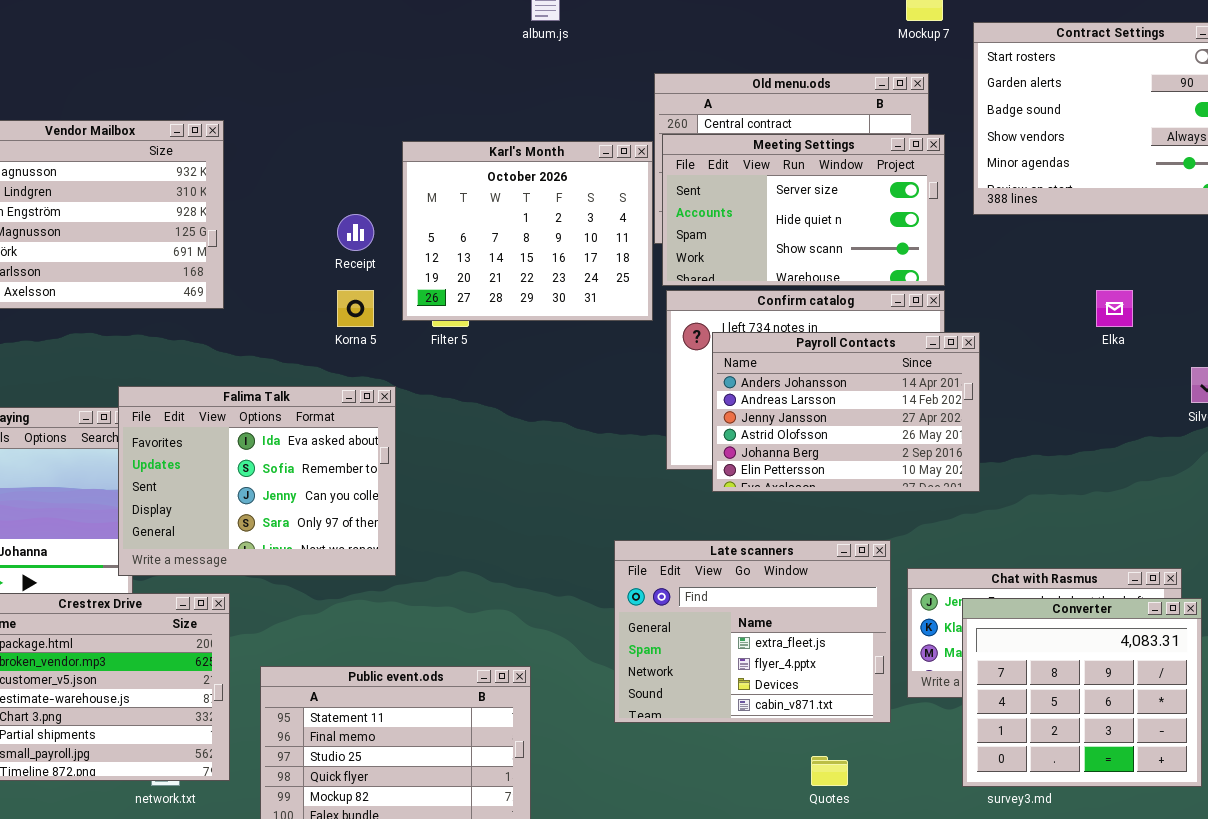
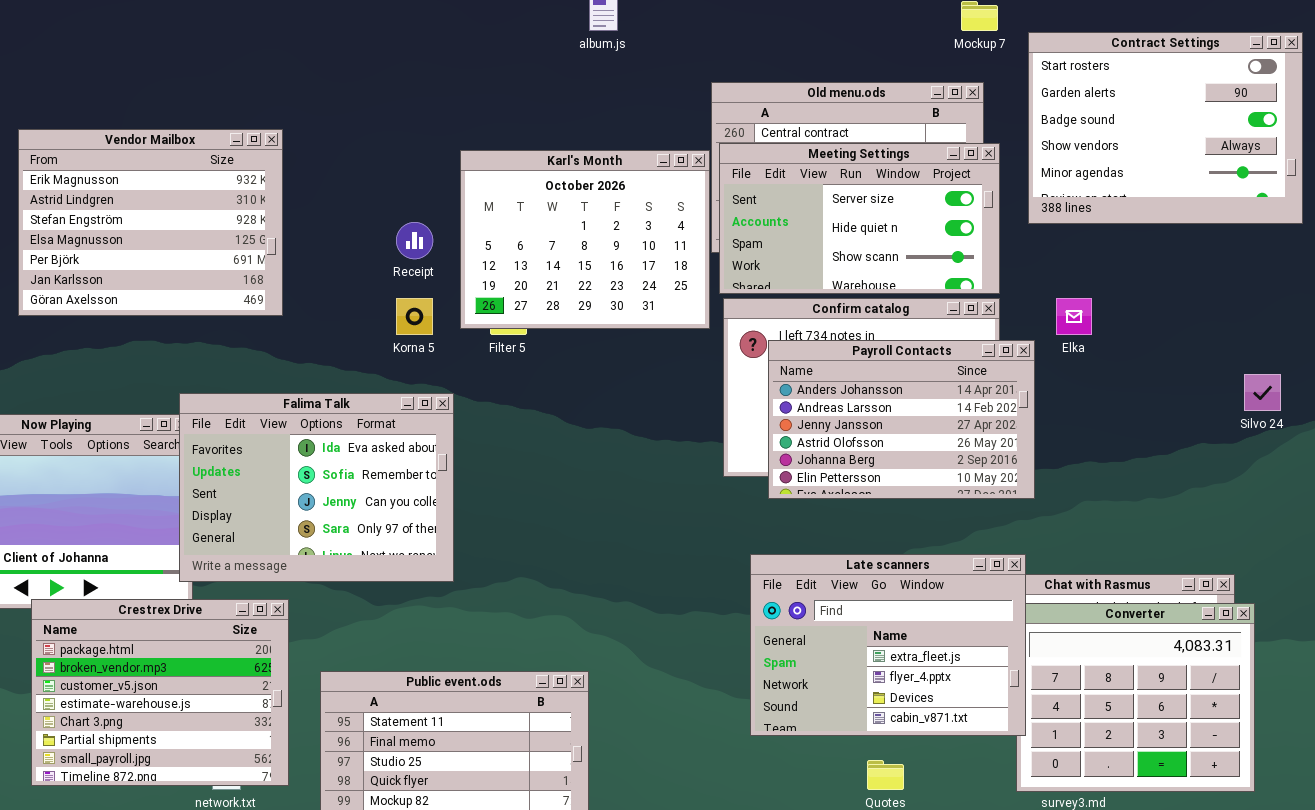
Elka: [1096,290,1133,327] -> [1056,298,1092,335], moved
Late scanners: [614,540,891,723] -> [750,554,1026,736], moved

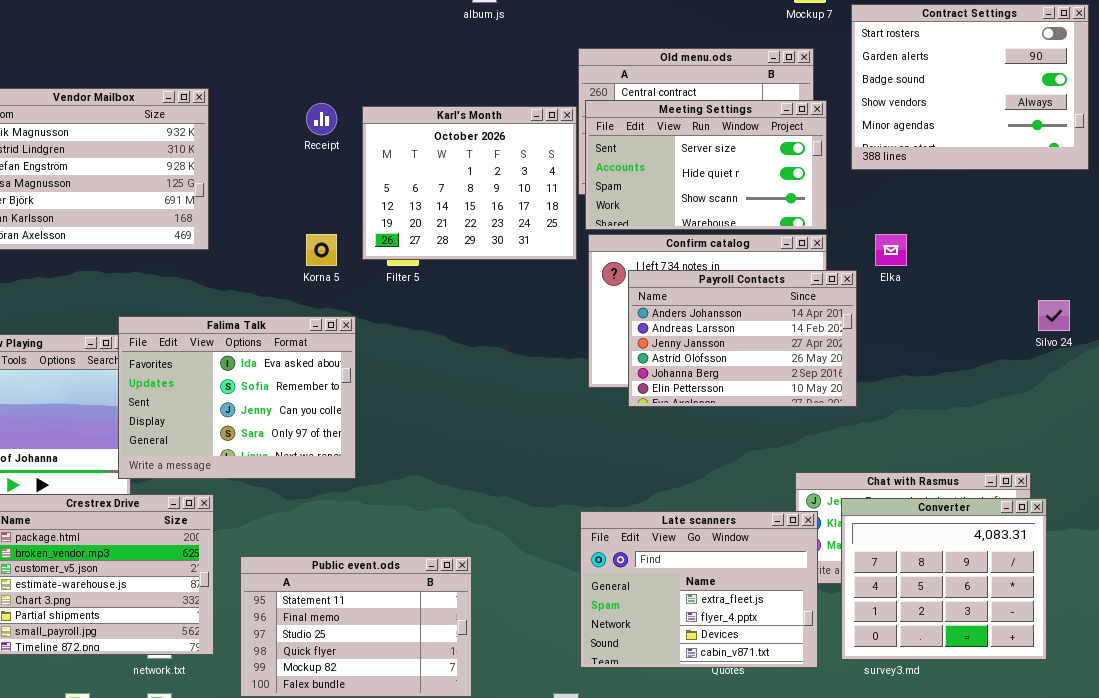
Receipt: [396,222,433,259] -> [306,103,337,135], moved
Late scanners: [750,554,1026,736] -> [580,511,818,668], moved

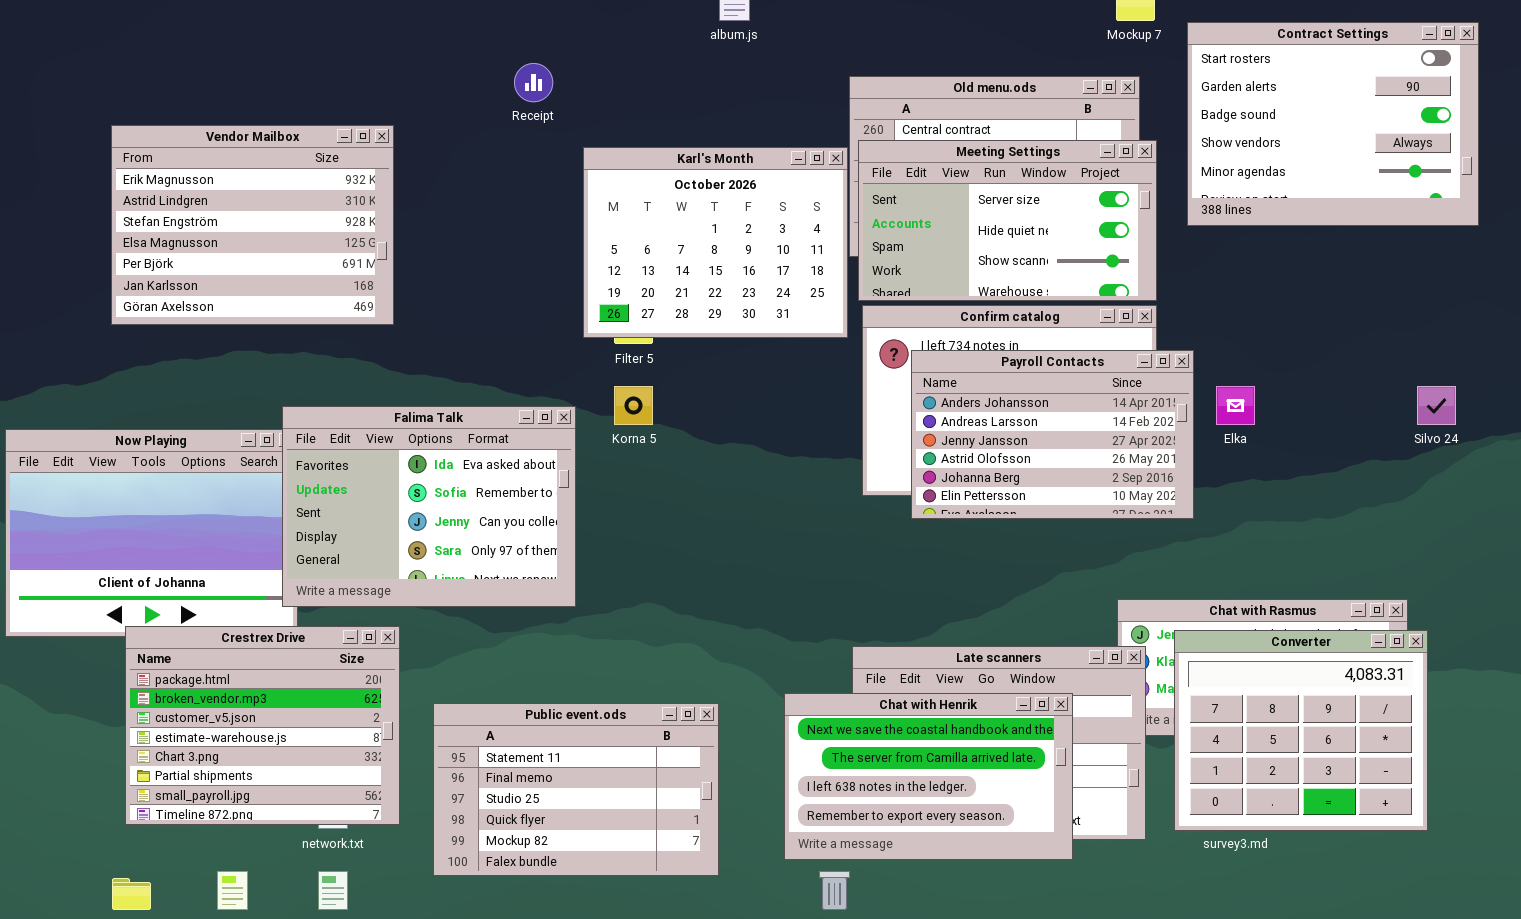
Receipt: [306,103,337,135] -> [514,63,553,102], moved
Korna 5: [306,234,337,266] -> [614,386,653,425], moved
Elka: [875,234,907,266] -> [1216,386,1255,425], moved
Chat with Henrik: none -> [784,693,1073,860], opened

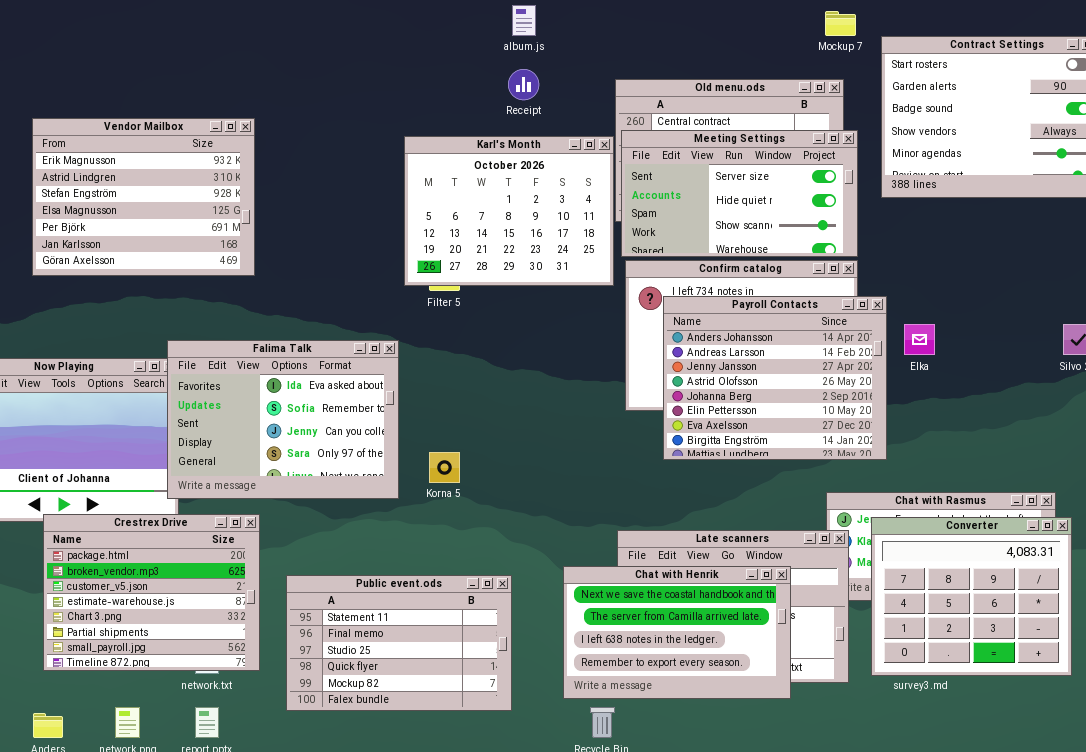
Receipt: [514,63,553,102] -> [508,69,539,100], moved
Payroll Contacts: [911,350,1194,519] -> [663,296,887,460], resized
Korna 5: [614,386,653,425] -> [429,452,460,483], moved

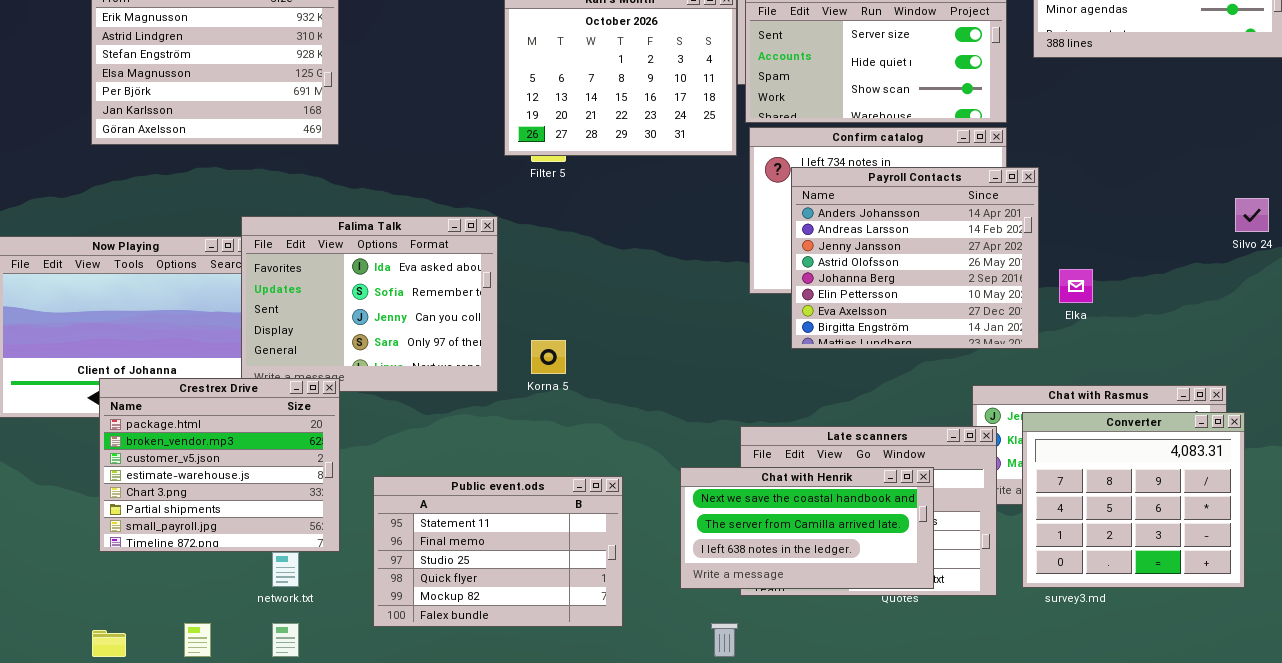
Elka: [904,324,935,355] -> [1059,269,1093,303], moved
Crestrex Drive: [43,514,260,671] -> [99,378,340,552], moved
Chat with Henrik: [563,566,791,699] -> [680,467,934,589], resized

